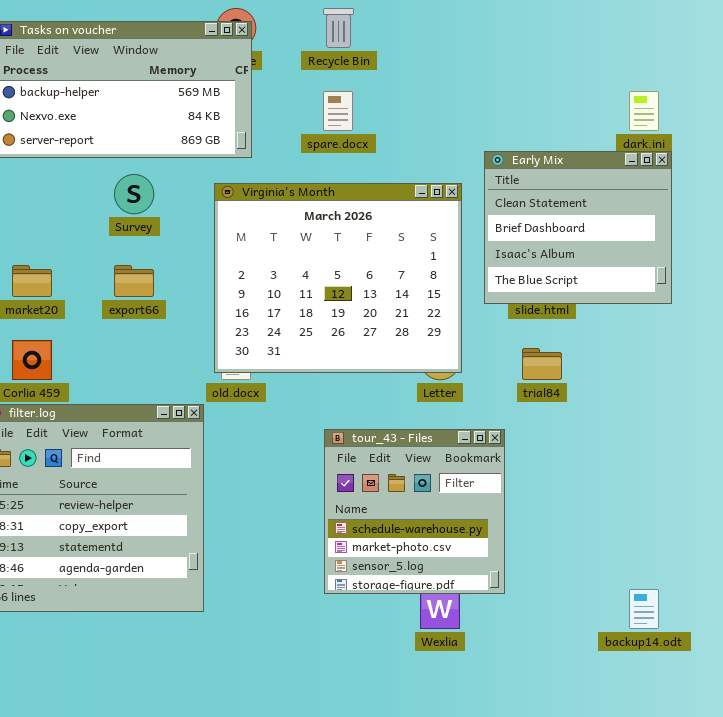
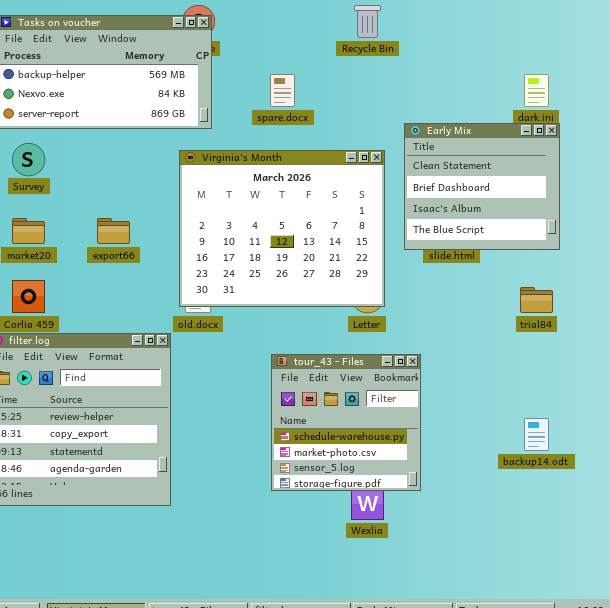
Recycle Bin: [323,8,354,48] -> [354,5,381,38], moved
Survey: [114,174,154,214] -> [12,143,45,176], moved
trial84: [522,348,562,380] -> [520,287,553,313], moved
backup14.odt: [629,589,659,629] -> [524,418,549,451], moved

